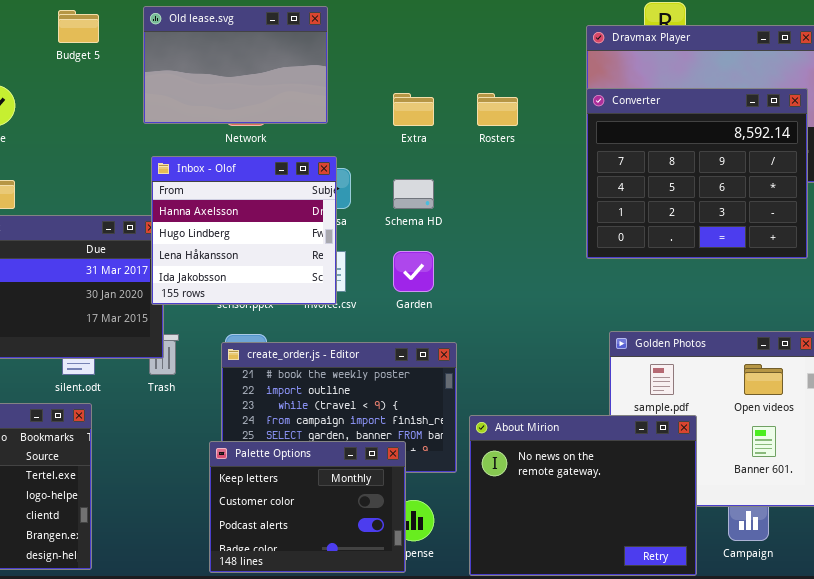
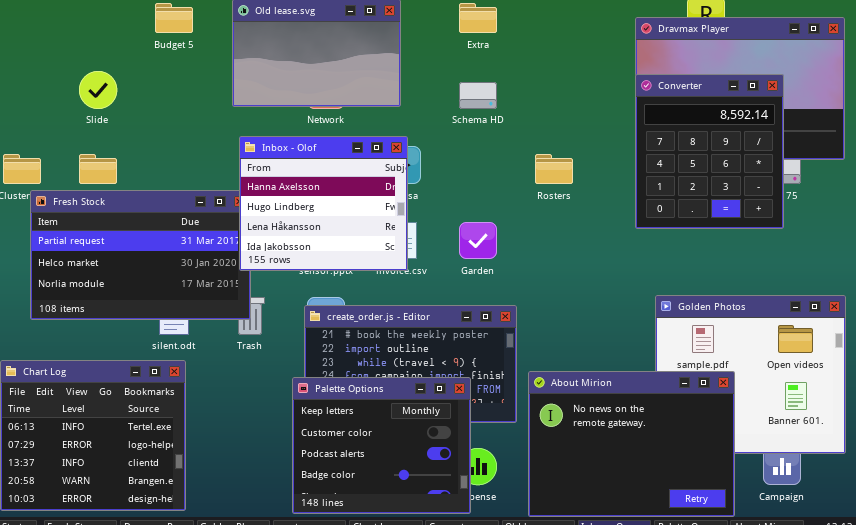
Converter: [586,88,808,259] -> [635,74,784,229], resized
Extra: [393,93,434,126] -> [459,3,497,33], moved
Rosters: [477,93,518,126] -> [535,154,573,184], moved
Schema HD: [393,179,434,209] -> [459,82,497,109], moved
Palette Options: [209,441,406,573] -> [292,377,471,514], resized

